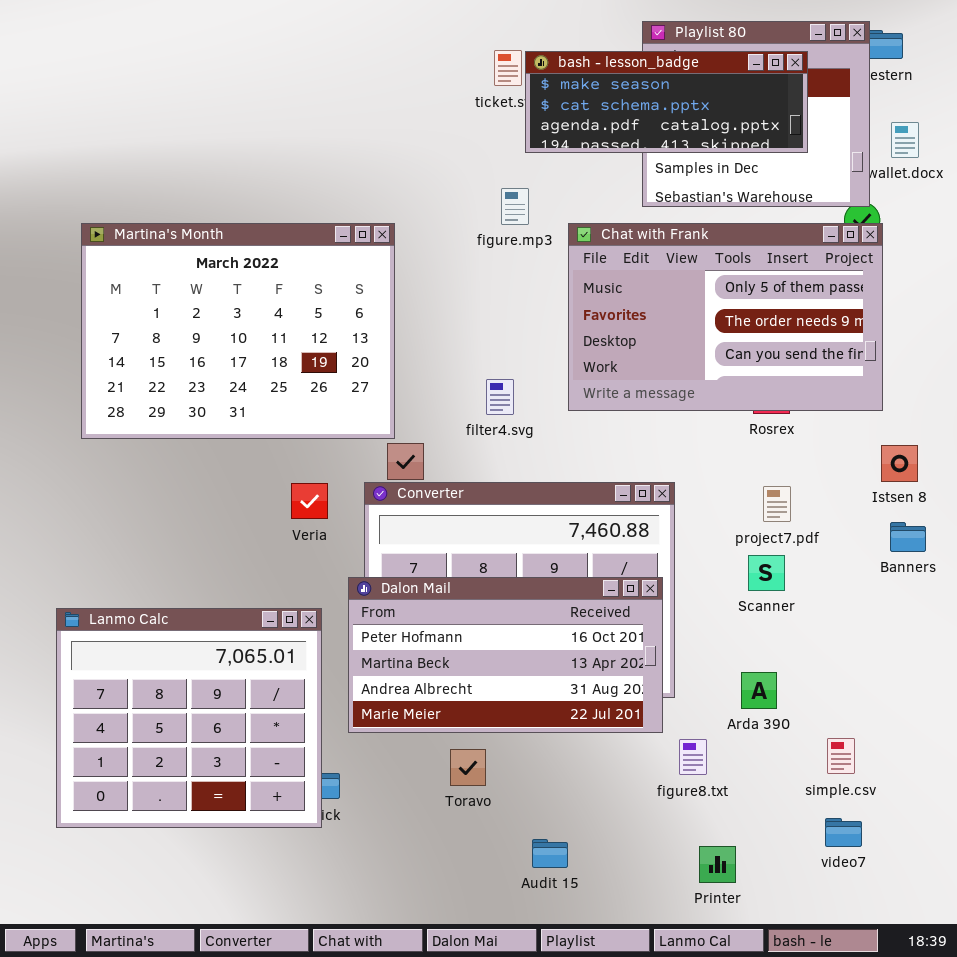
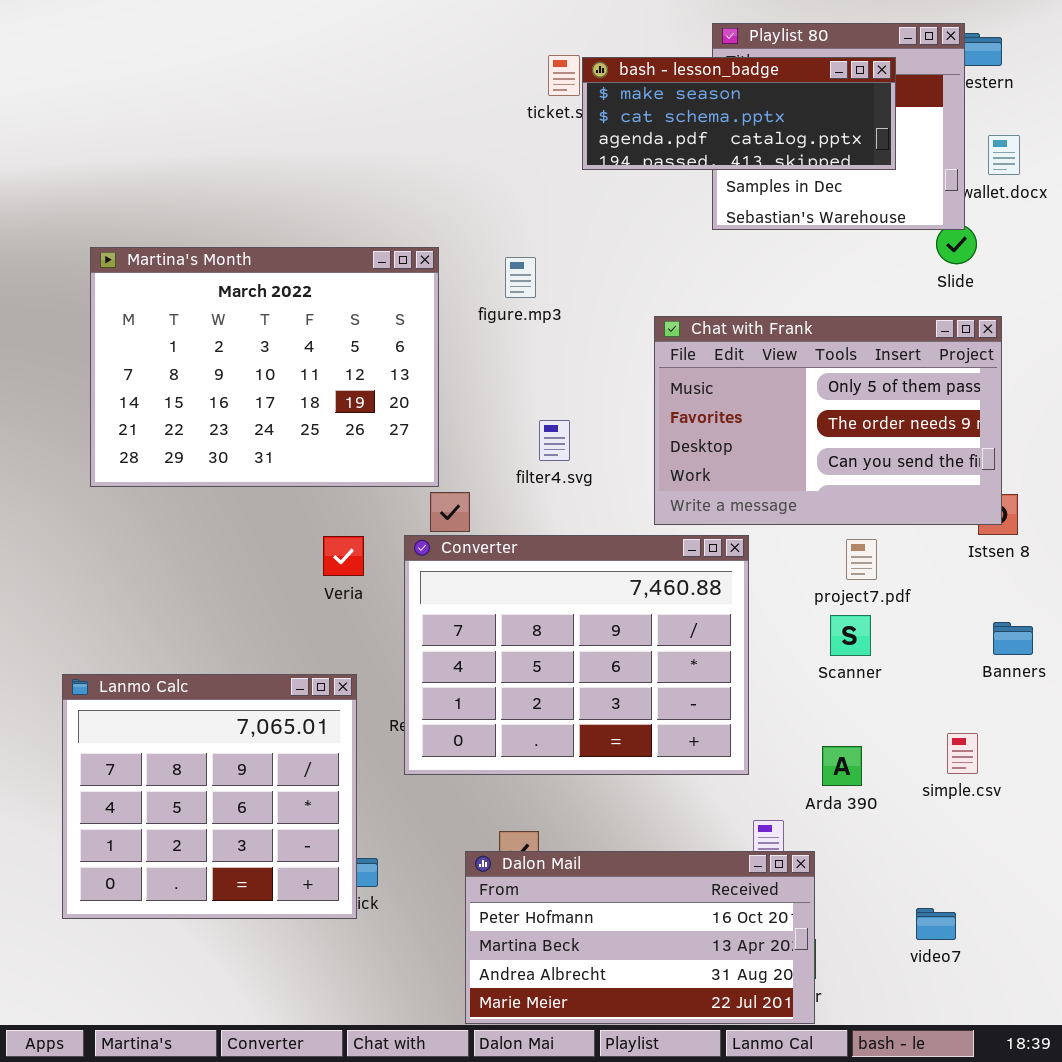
figure.mp3: [501,188,529,225] -> [505,257,536,298], moved
Chat with Frank: [568,223,883,411] -> [654,316,1002,525], moved
Banners: [890,522,926,552] -> [993,622,1033,655], moved
Dalon Mail: [348,577,663,733] -> [465,851,815,1024], moved
simple.csv: [827,738,855,774] -> [947,733,978,774], moved

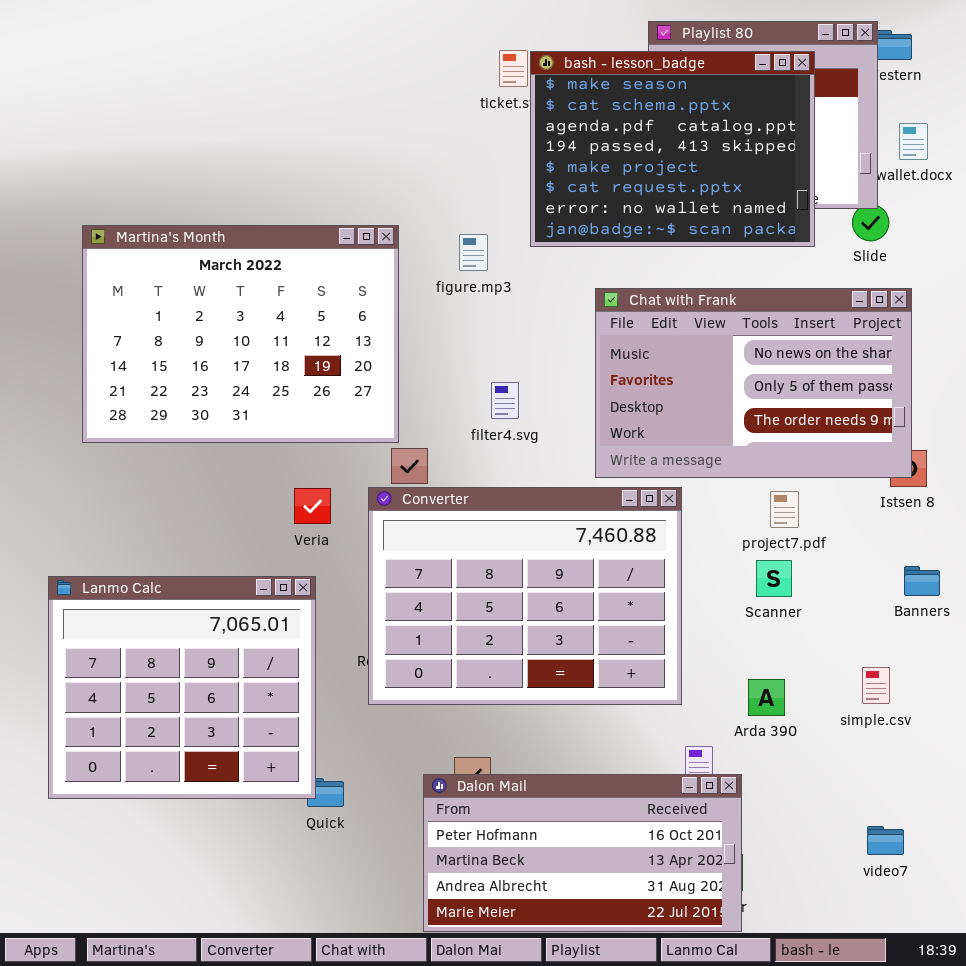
bash - lesson_badge: [582,57,896,170] -> [530,51,815,247], resized
Chat with Frank: [654,316,1002,525] -> [595,288,912,478], scrolled up 1 row
Lanmo Calc: [62,674,357,919] -> [48,576,316,799], moved
video7: [916,908,956,940] -> [867,826,904,855], moved

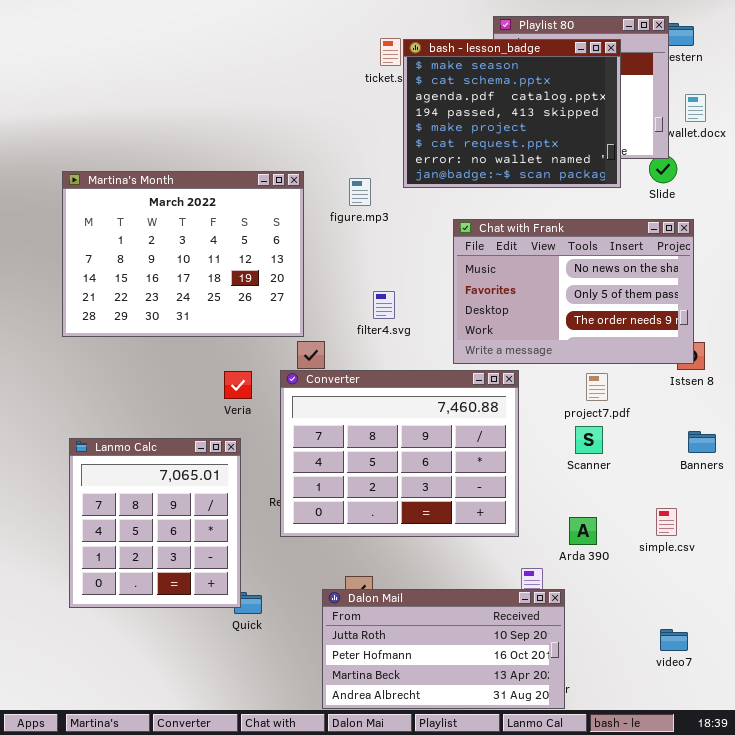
Lanmo Calc: [48,576,316,799] -> [69,438,241,608], resized
Dalon Mail: [423,774,742,932] -> [322,589,565,709], scrolled up 1 row

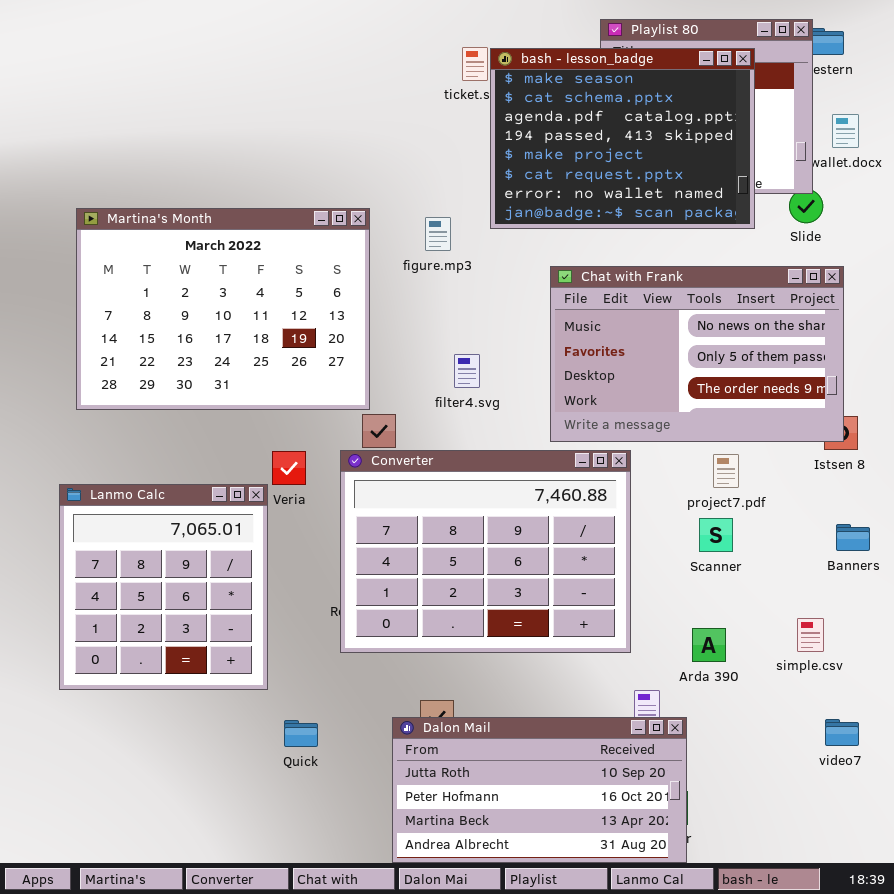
Lanmo Calc: [69,438,241,608] -> [59,484,268,690], moved
video7: [660,629,688,651] -> [825,719,859,746], moved

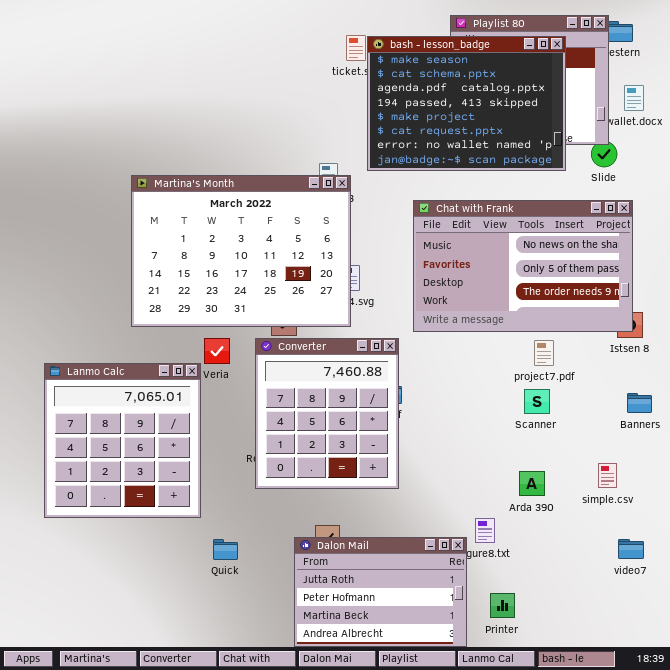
Martina's Month: [76,208,370,410] -> [131,175,351,327], moved
Converter: [340,450,631,653] -> [255,338,399,489], resized
Dalon Mail: [392,717,687,863] -> [294,537,467,647], resized

